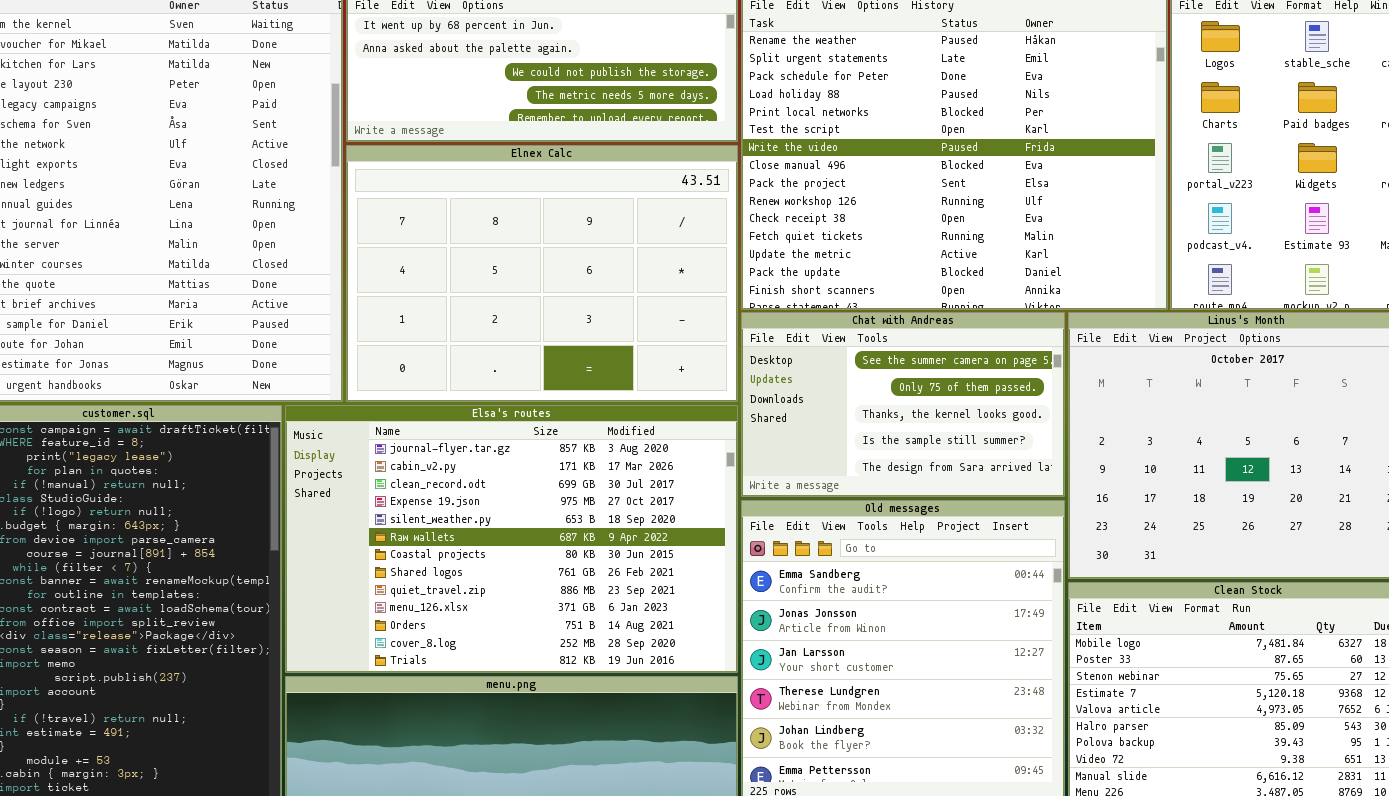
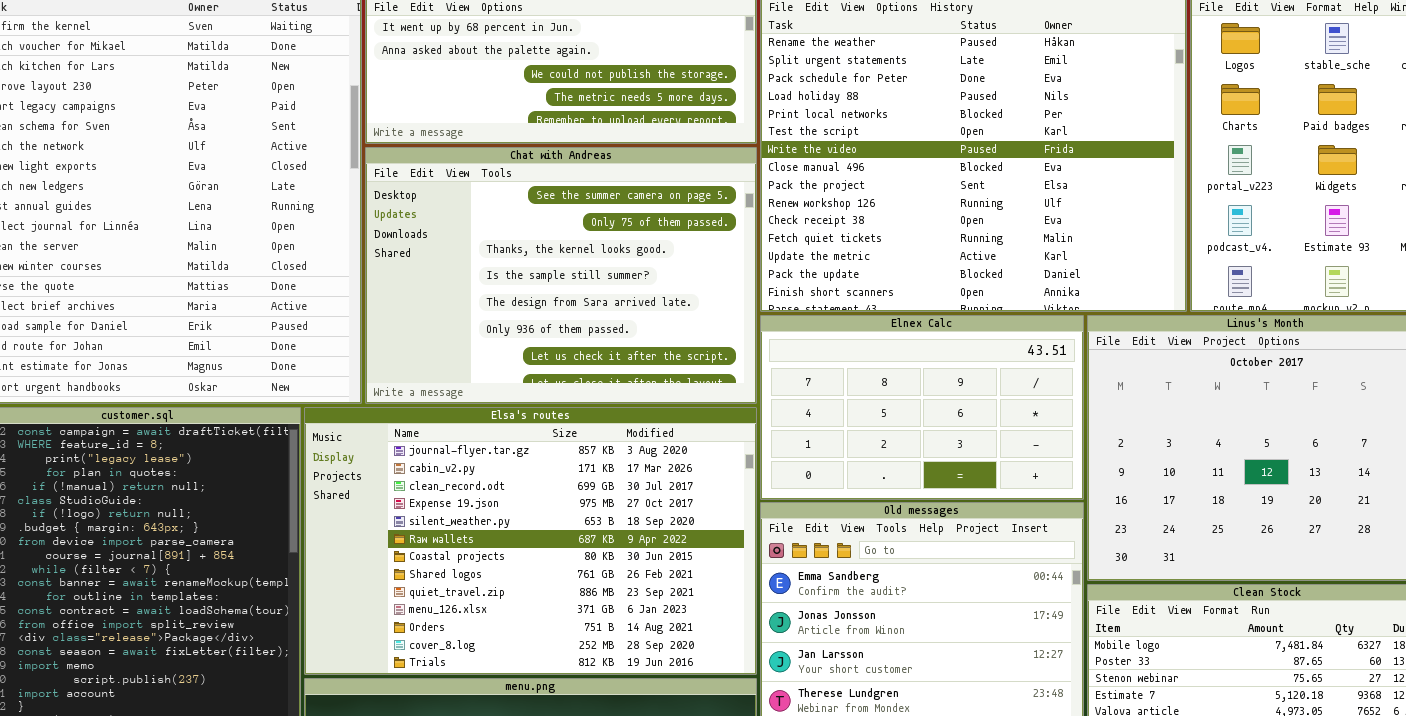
Elnex Calc: [346,145,738,402] -> [760,315,1084,500], moved, resized
Chat with Andreas: [741,312,1065,497] -> [365,147,757,404], moved, resized

